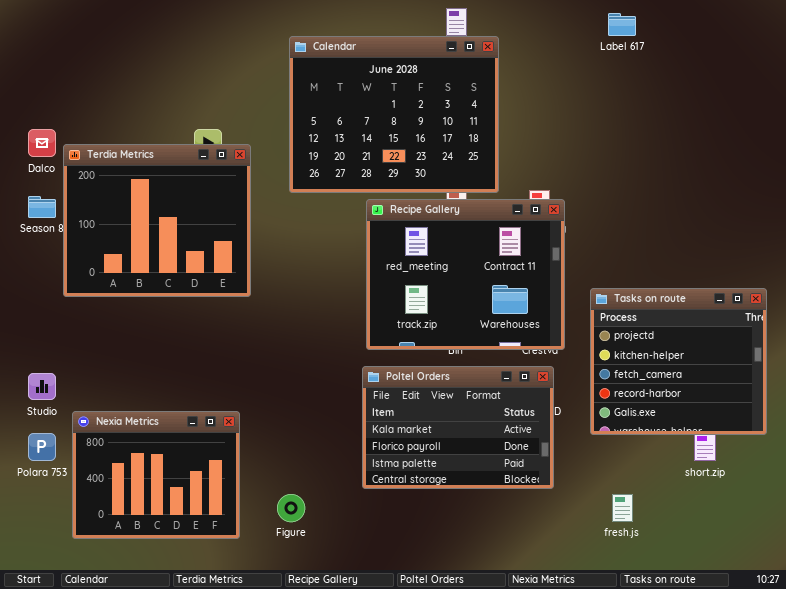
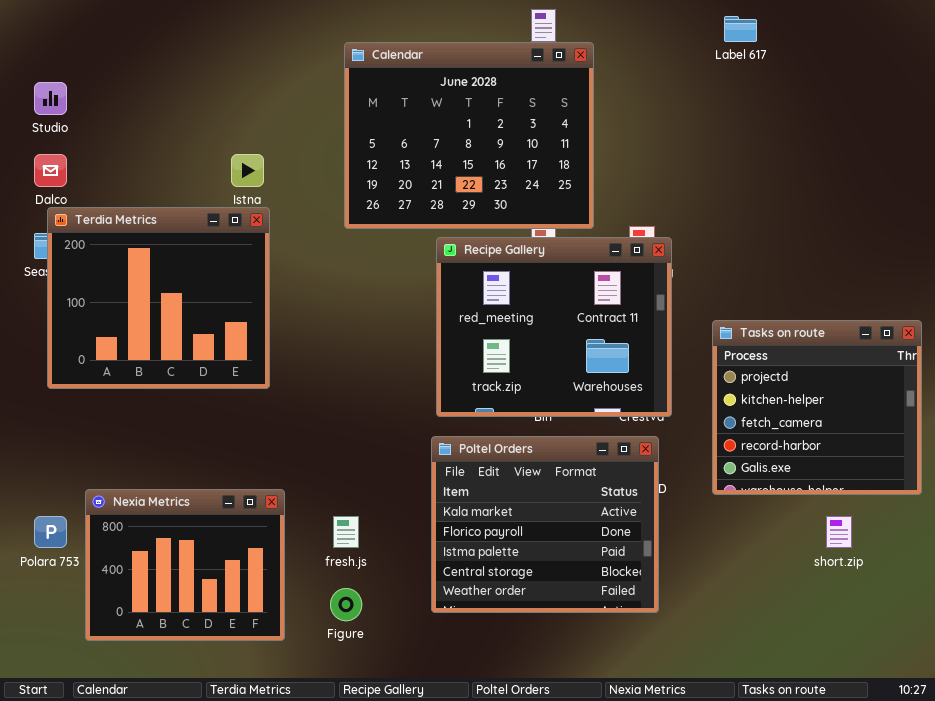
Terdia Metrics: [63,144,251,297] -> [47,207,270,389], moved
Tasks on route: [590,288,767,435] -> [712,320,922,495], moved
Poltel Orders: [362,366,554,489] -> [431,436,659,613], resized
Studio: [28,373,56,400] -> [34,82,67,115], moved
fresh.js: [612,494,633,522] -> [333,516,359,548], moved

